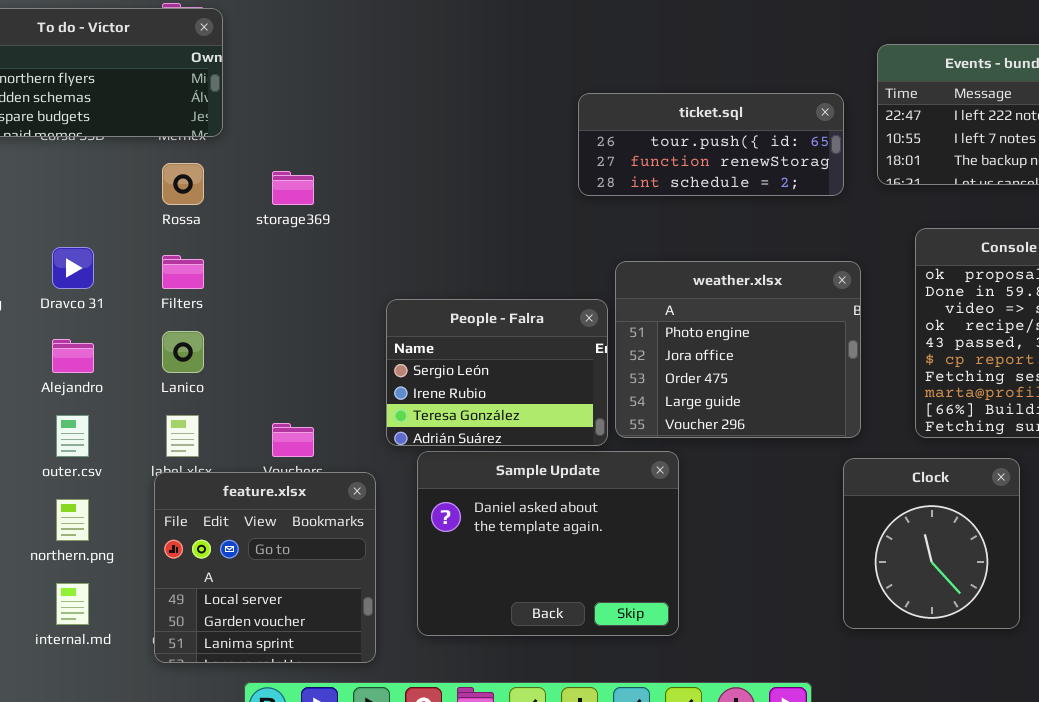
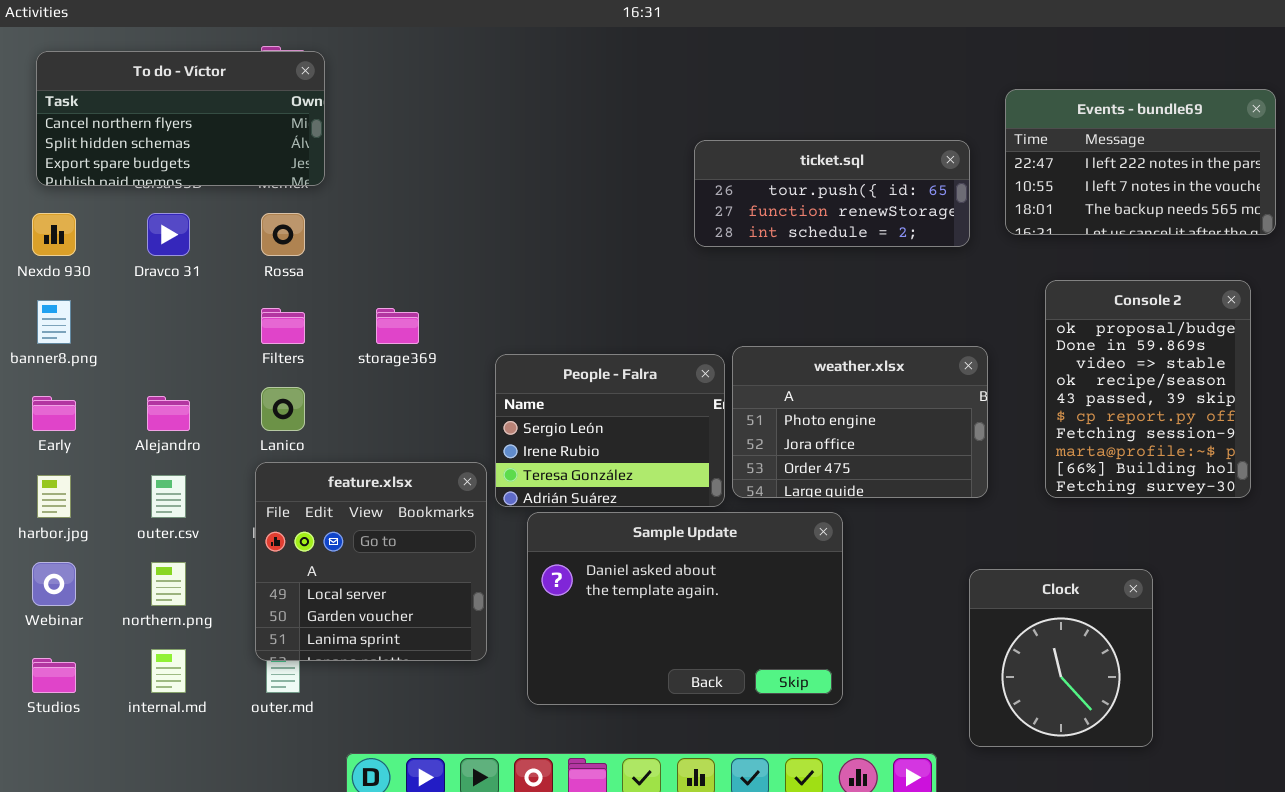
storage369: [272,171,314,205] -> [376,308,419,344], moved
Dravco 31: [52,247,94,289] -> [147,213,190,256], moved
weather.xlsx: [615,261,861,438] -> [732,346,988,498], resized
Sample Update: [417,451,679,636] -> [527,512,843,705], resized
Clock: [843,458,1020,629] -> [969,569,1153,747], moved
feature.xlsx: [154,472,376,663] -> [255,462,487,661], moved

